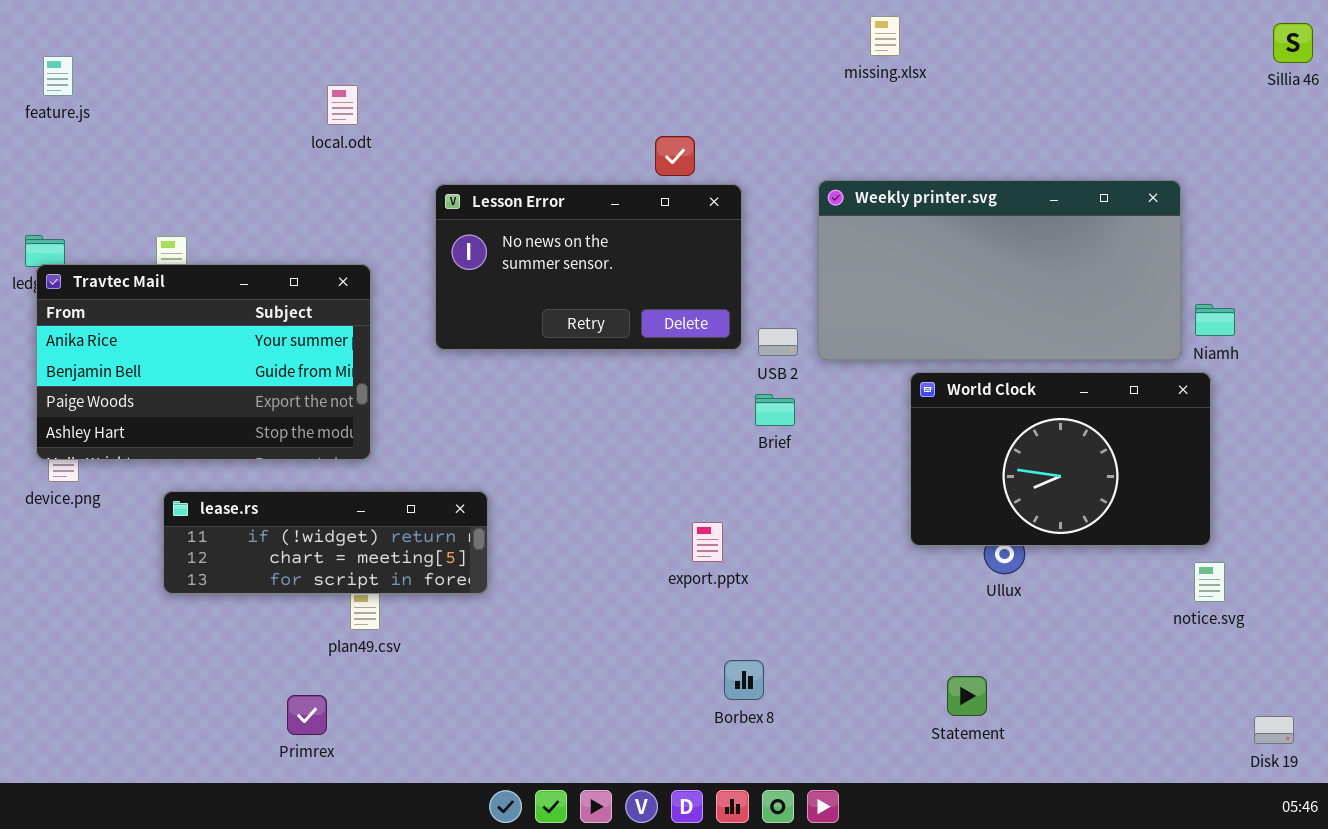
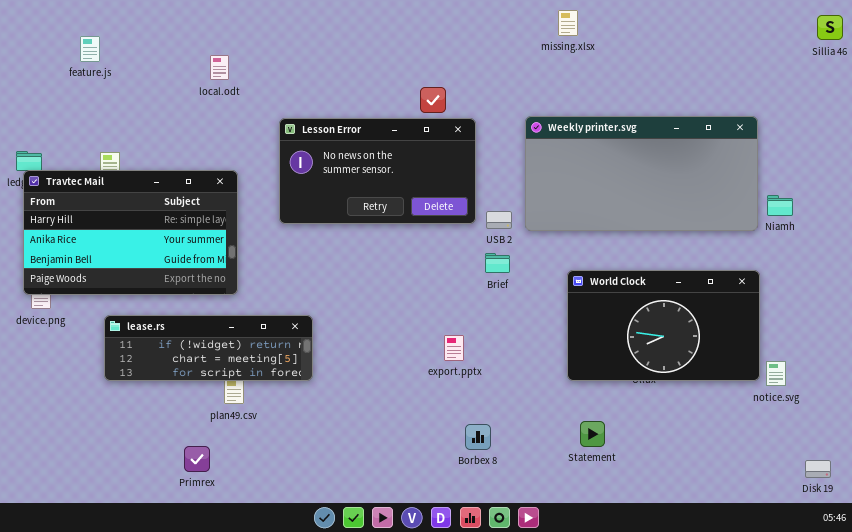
feature.js: [43,56,73,96] -> [80,36,100,62], moved
Travtec Mail: [36,264,371,460] -> [23,170,238,295], scrolled up 1 row
World Clock: [910,372,1211,546] -> [567,270,760,381], moved
Statement: [947,676,987,716] -> [580,421,605,447], moved

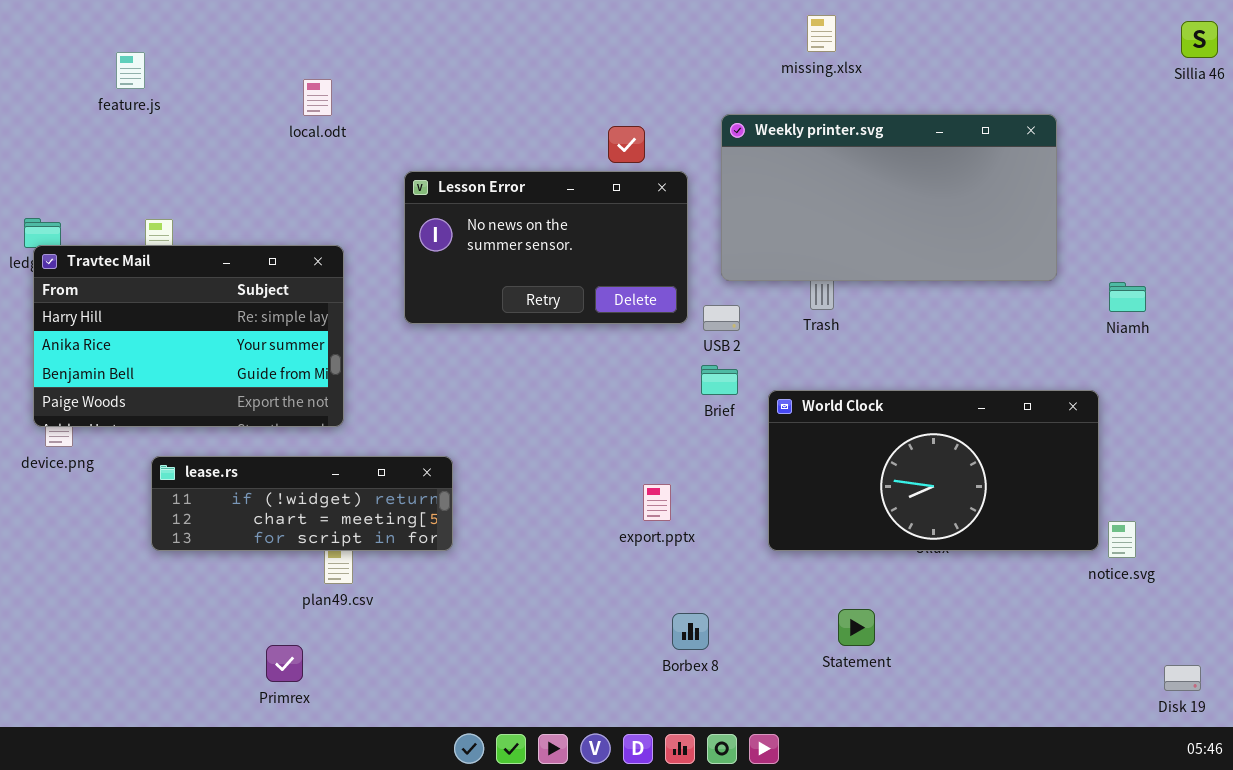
Weekly printer.svg: [525,116,758,231] -> [721,114,1057,281], moved
World Clock: [567,270,760,381] -> [768,390,1099,551], resized

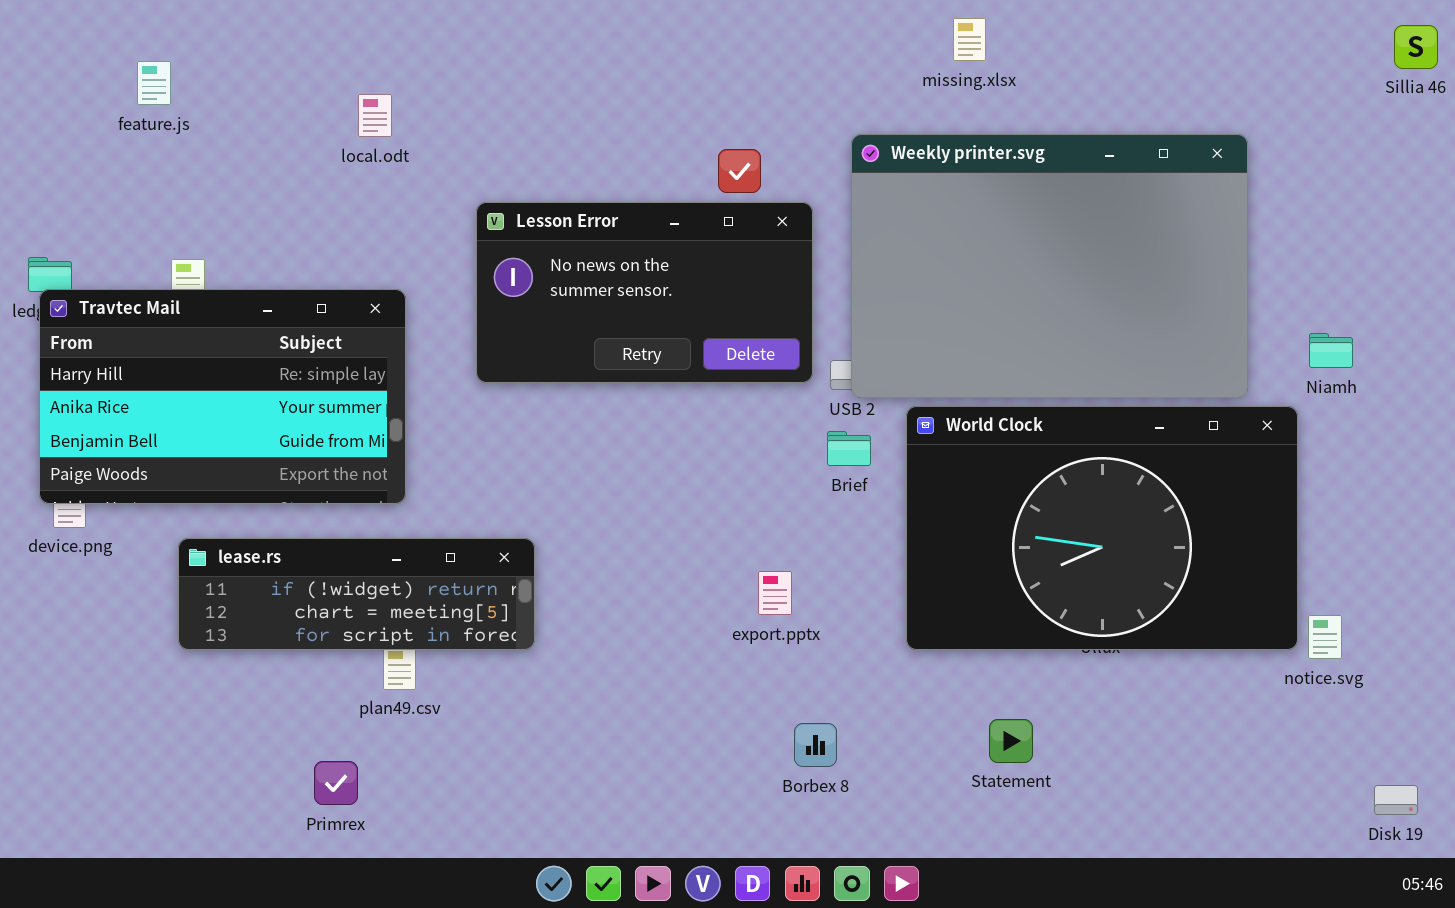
Weekly printer.svg: [721,114,1057,281] -> [851,134,1248,398], resized
World Clock: [768,390,1099,551] -> [906,406,1298,650], resized

